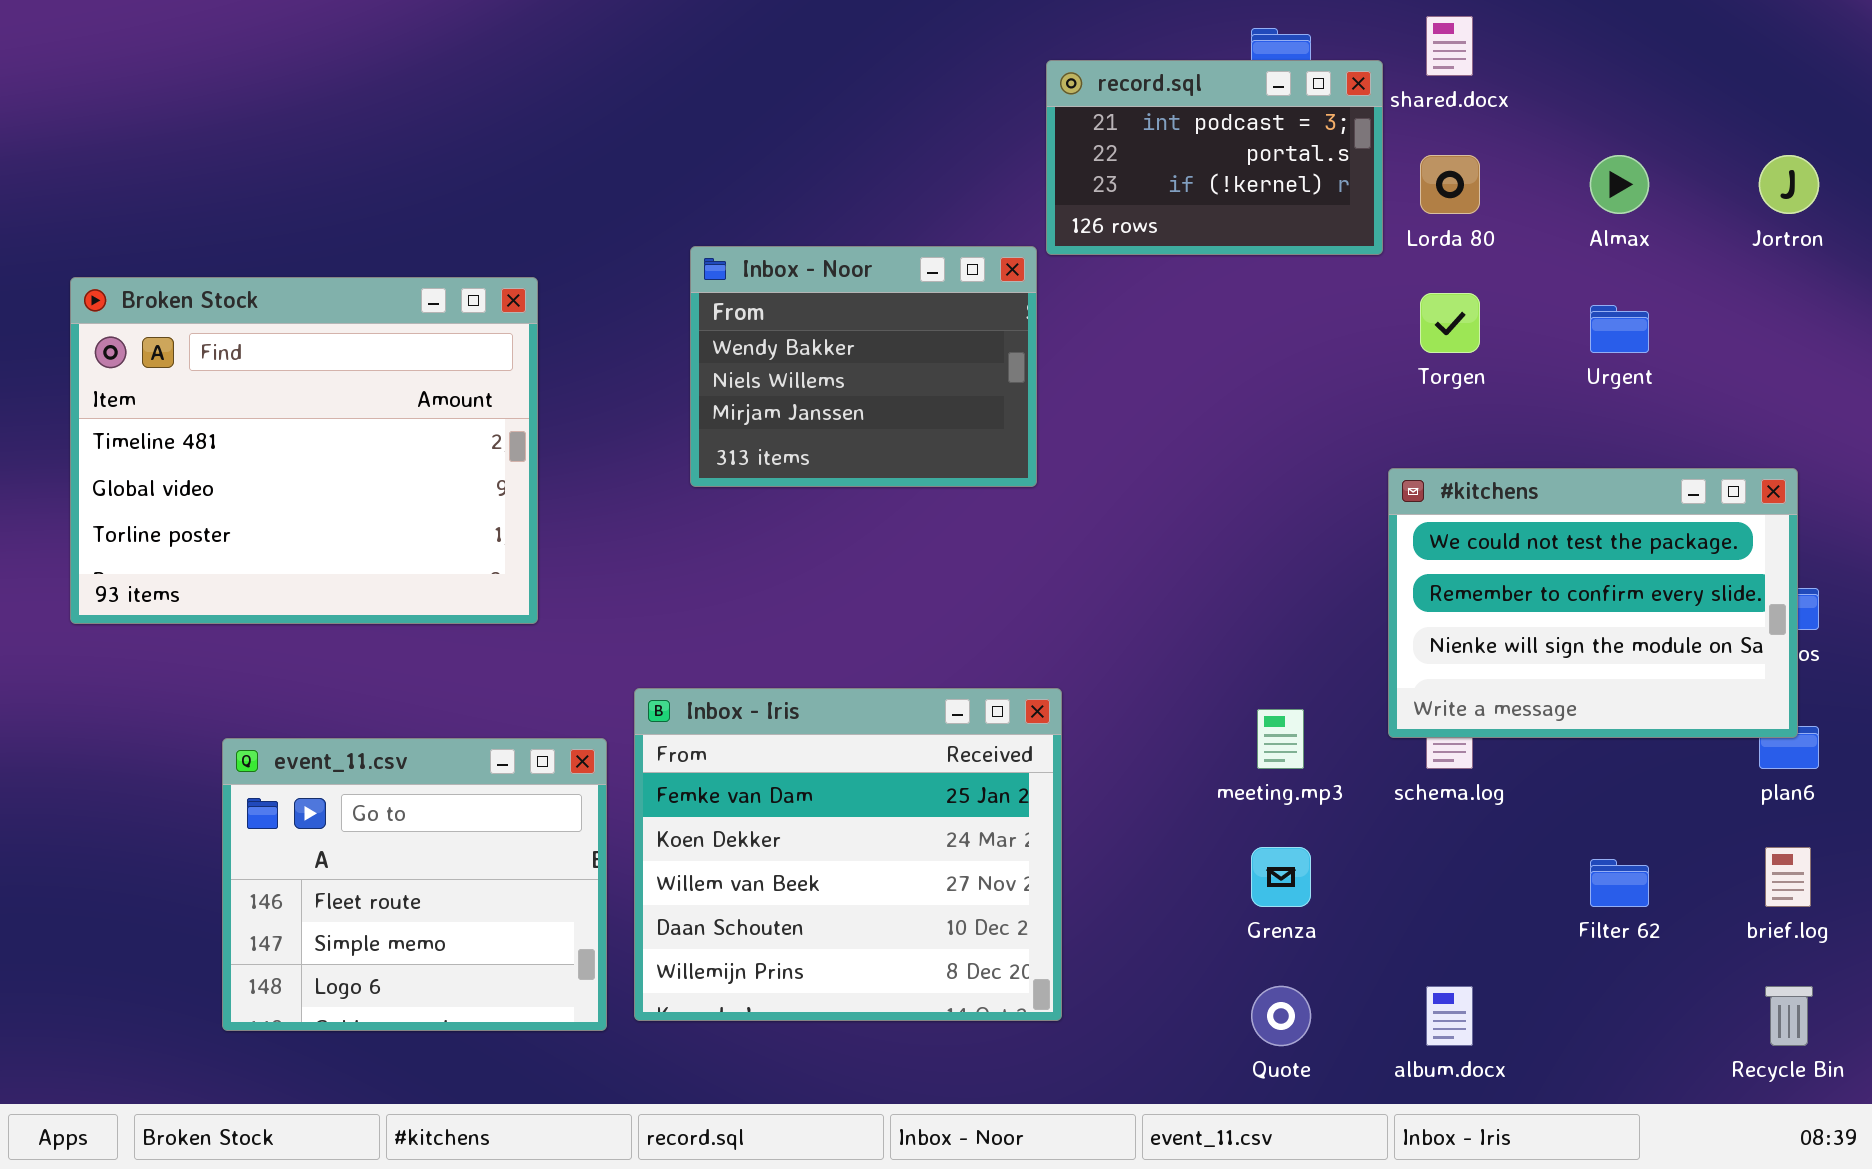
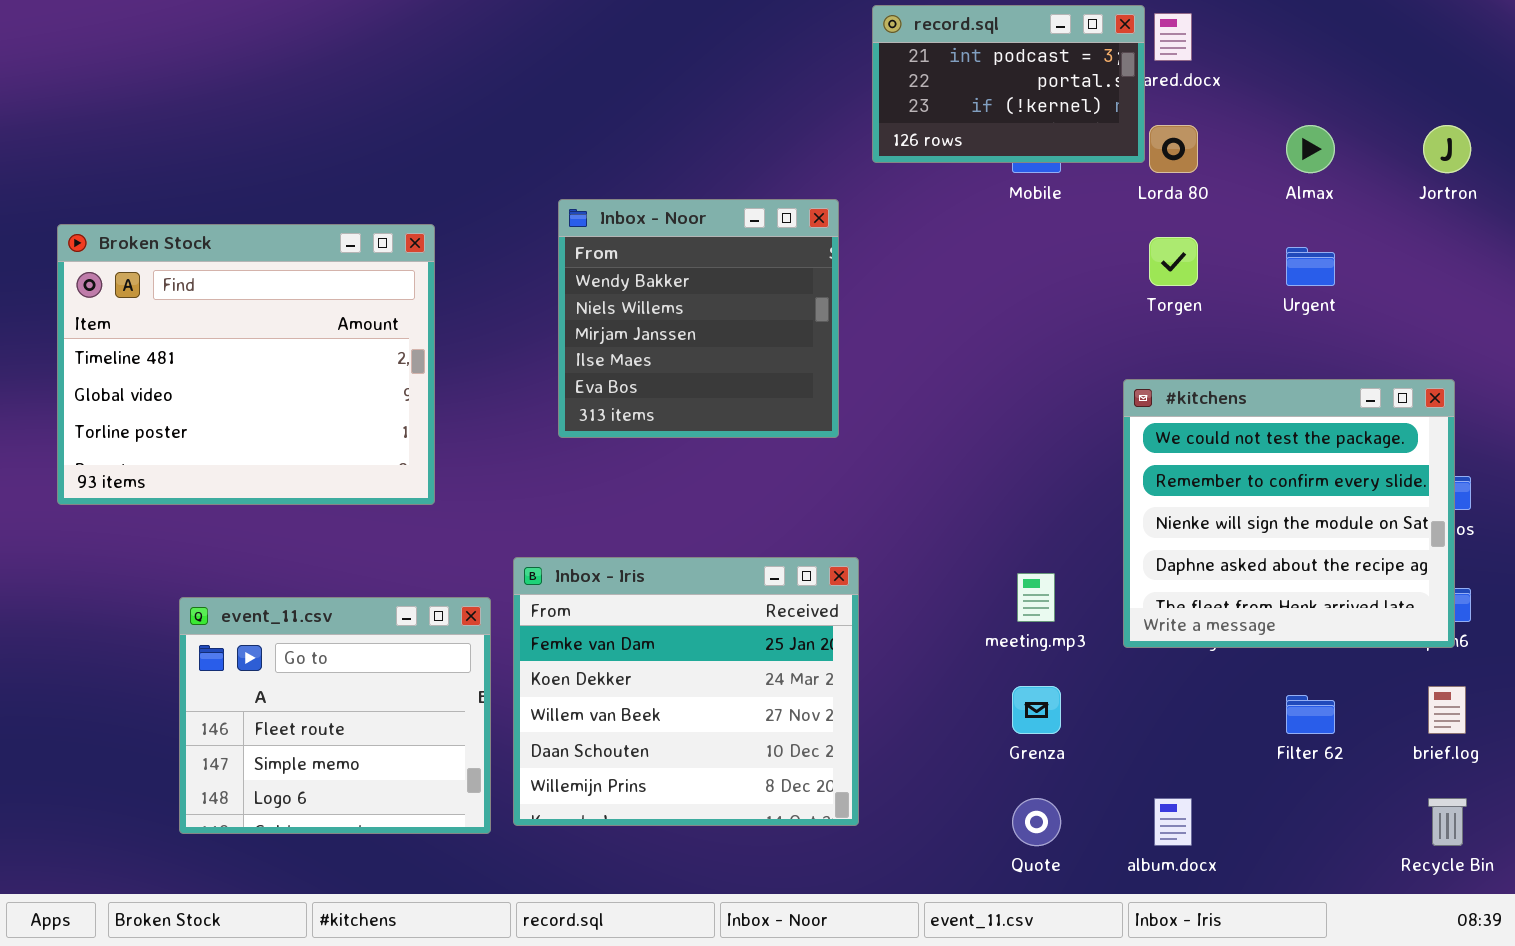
record.sql: [1046,60,1383,255] -> [872,5,1145,163], moved
Inbox - Noor: [690,246,1037,487] -> [558,199,839,438], resized
#kitchens: [1388,468,1798,738] -> [1123,379,1455,648], resized

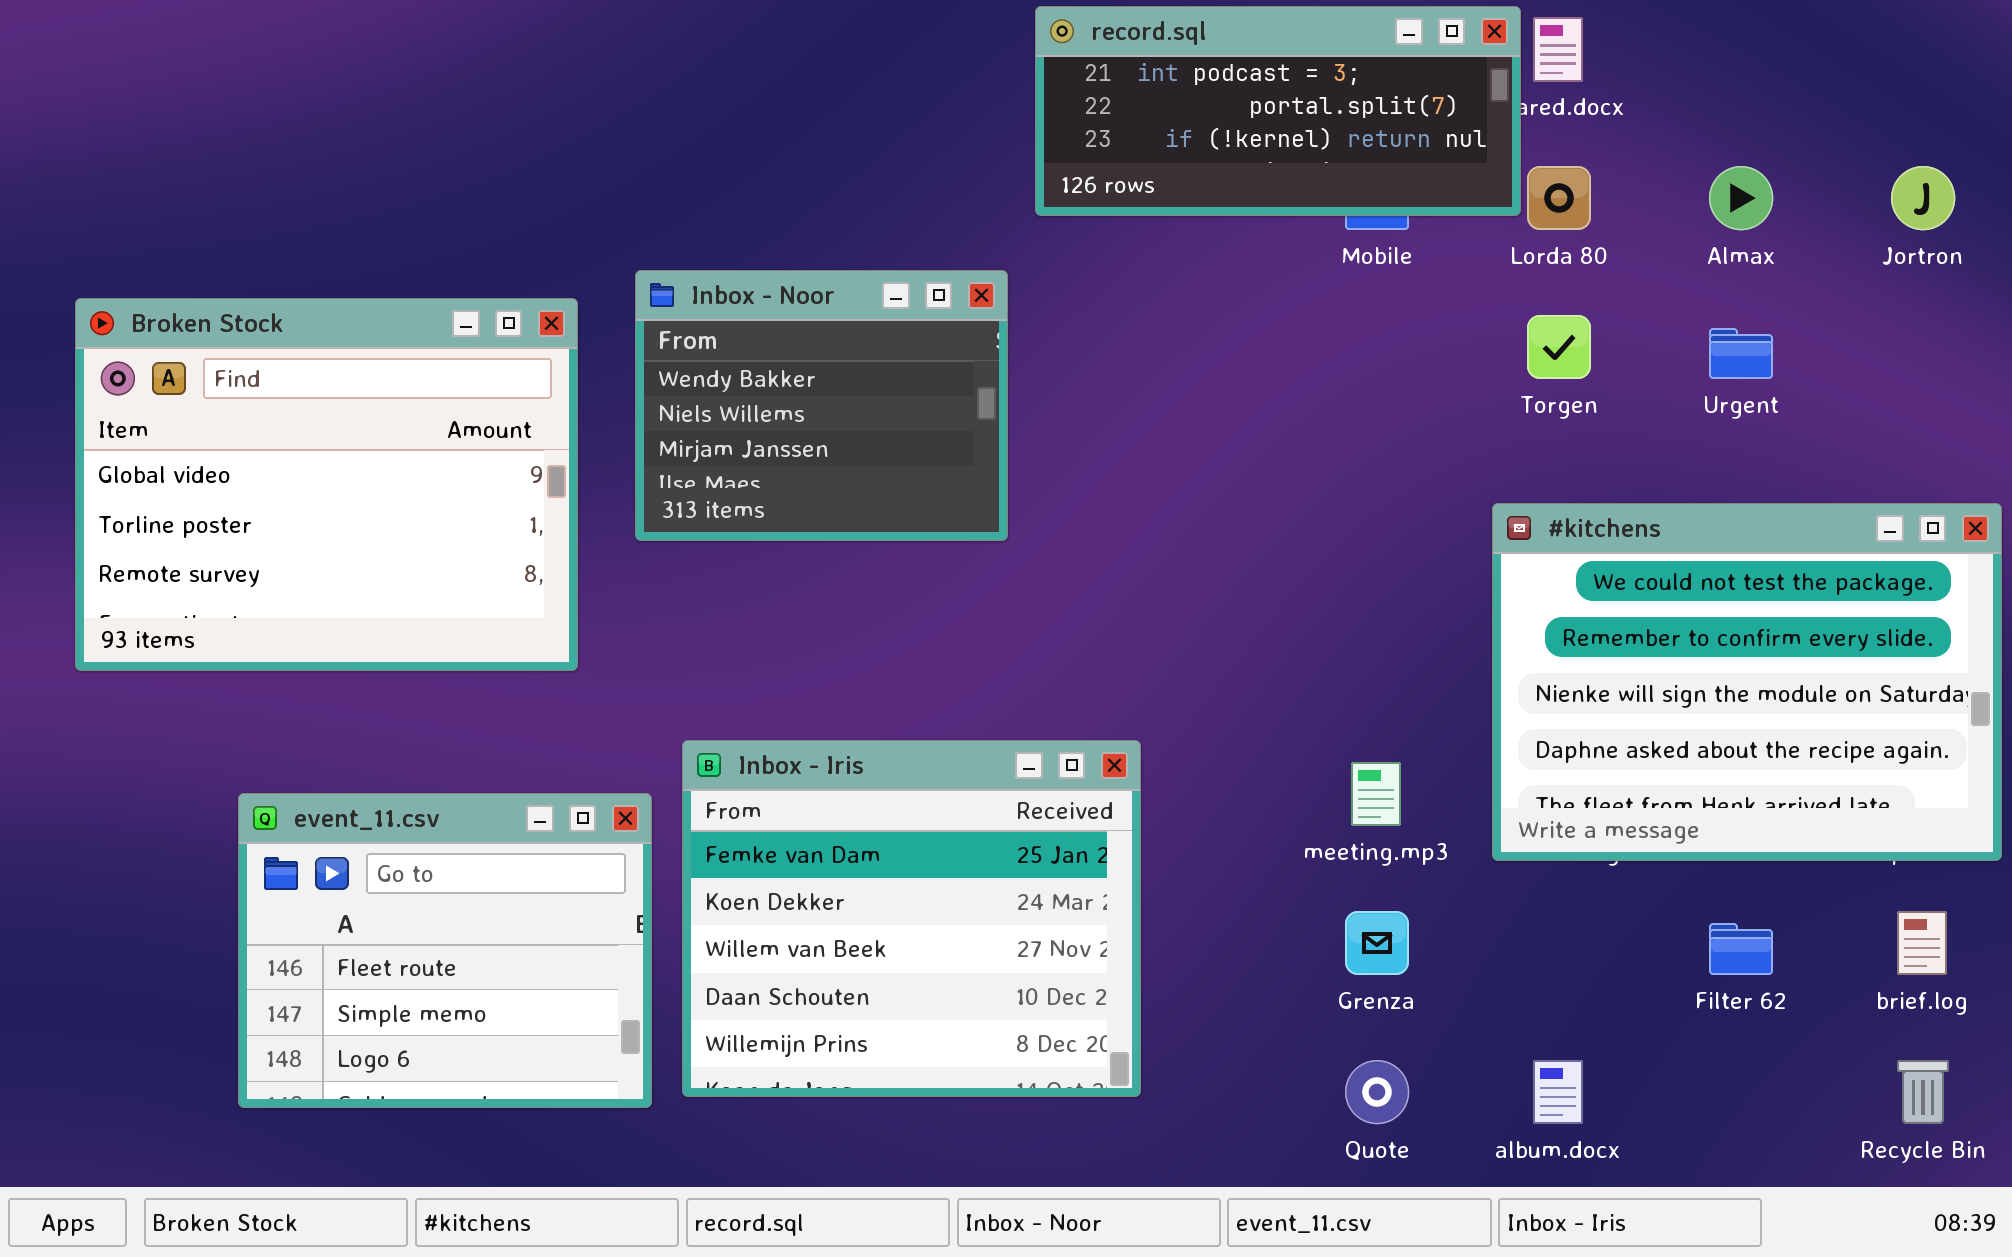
record.sql: [872,5,1145,163] -> [1035,6,1521,216], resized
Inbox - Noor: [558,199,839,438] -> [635,270,1008,541], moved, resized
Broken Stock: [57,224,435,505] -> [75,298,578,671], scrolled down 1 row
#kitchens: [1123,379,1455,648] -> [1492,503,2002,861], resized

